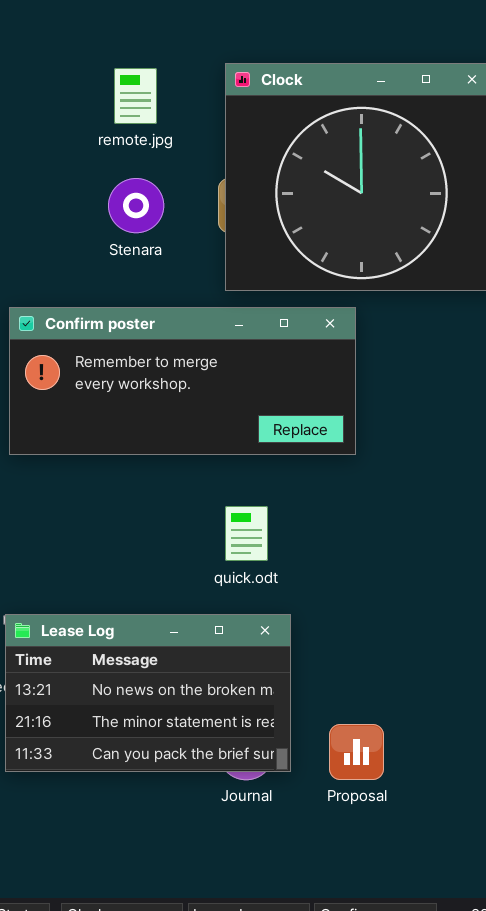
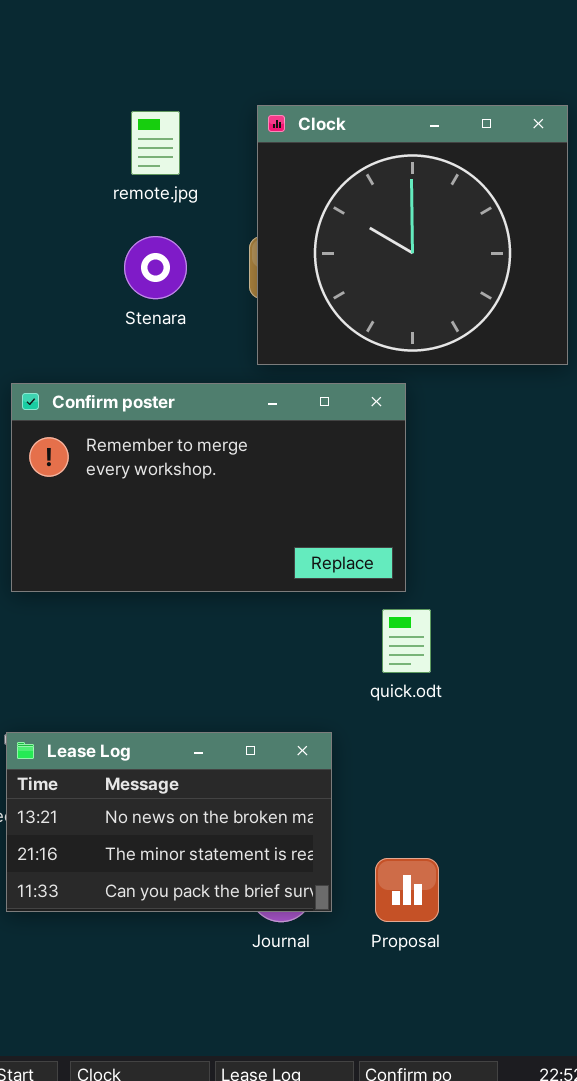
Confirm poster: [9,307,356,455] -> [11,383,406,592], resized
quick.odt: [225,506,268,561] -> [382,609,431,673], moved

